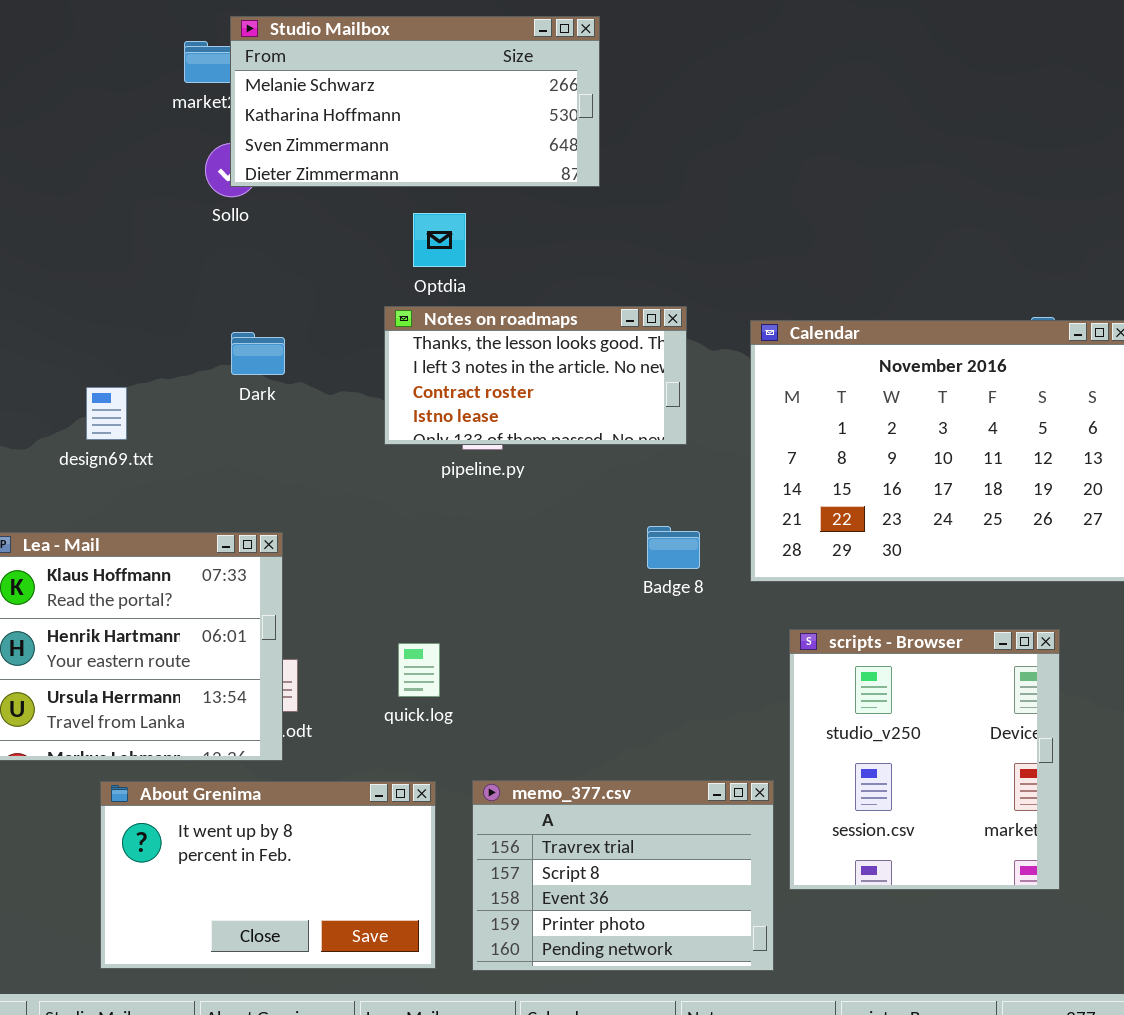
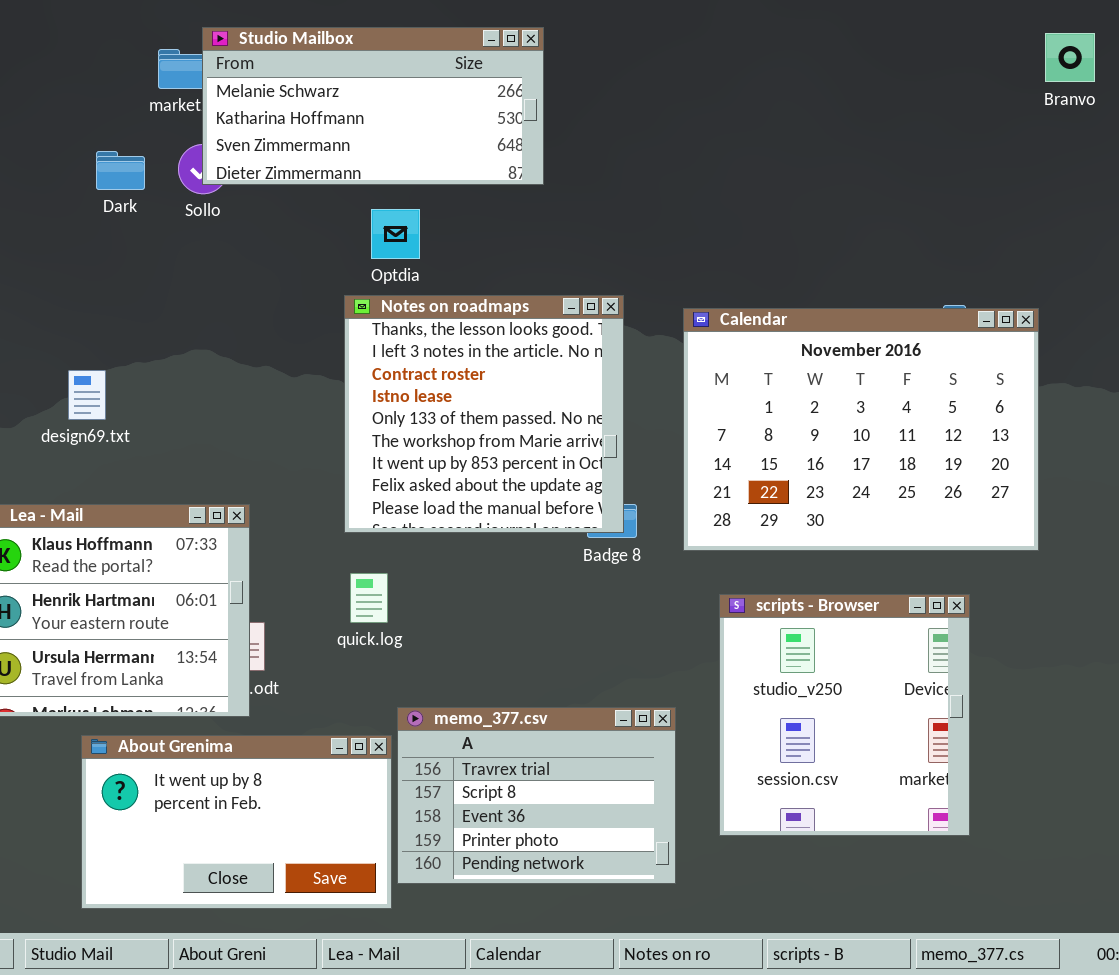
Notes on roadmaps: [384,306,687,445] -> [344,295,624,533], resized
Dark: [231,332,285,375] -> [96,151,145,190], moved
quick.log: [398,643,440,697] -> [350,573,388,623], moved
memo_377.csv: [472,780,774,971] -> [397,707,676,884], moved

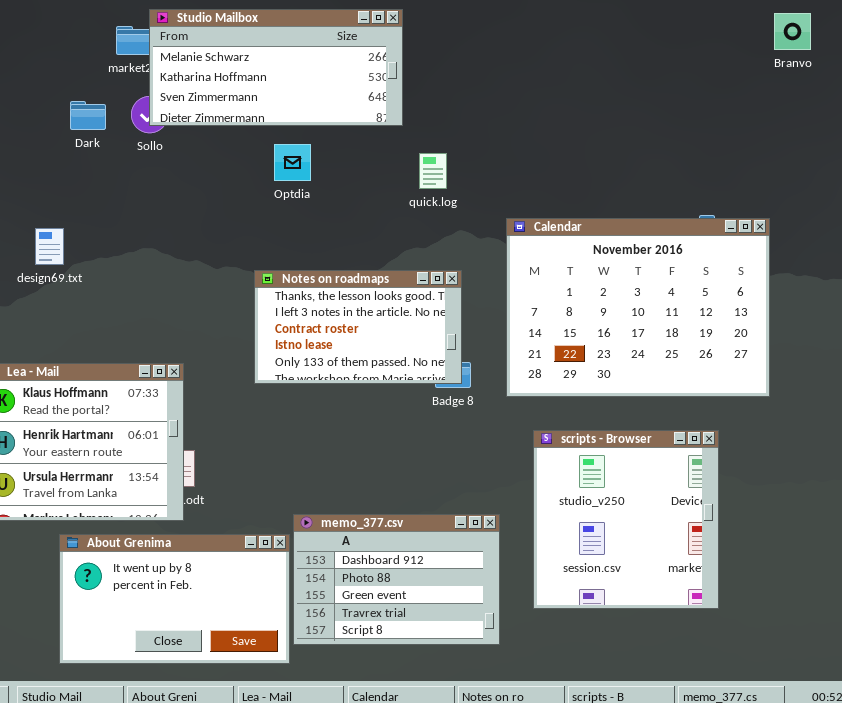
Notes on roadmaps: [344,295,624,533] -> [254,270,462,384], resized
design69.txt: [68,370,106,420] -> [35,228,64,265], moved
quick.log: [350,573,388,623] -> [419,153,447,189], moved
memo_377.csv: [397,707,676,884] -> [293,514,500,645], scrolled up 3 rows

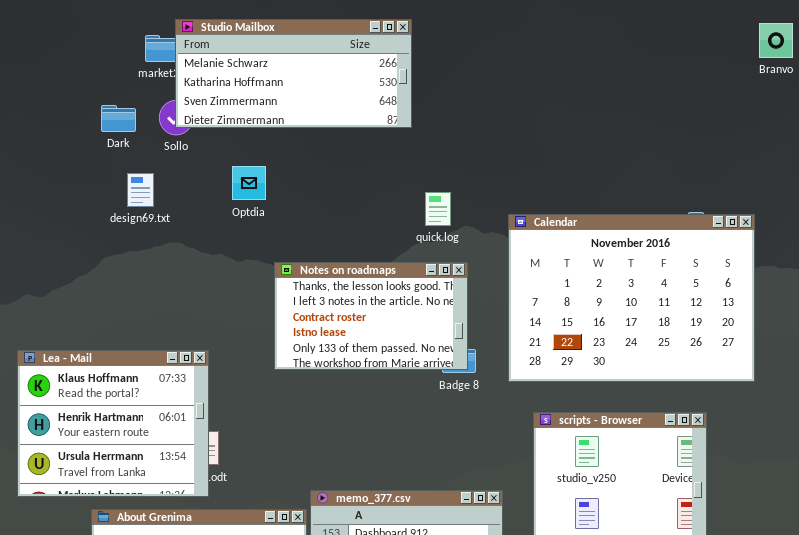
Optdia: [274,144,311,181] -> [232,166,266,200], moved
quick.log: [419,153,447,189] -> [425,192,451,226], moved
design69.txt: [35,228,64,265] -> [127,173,154,207], moved

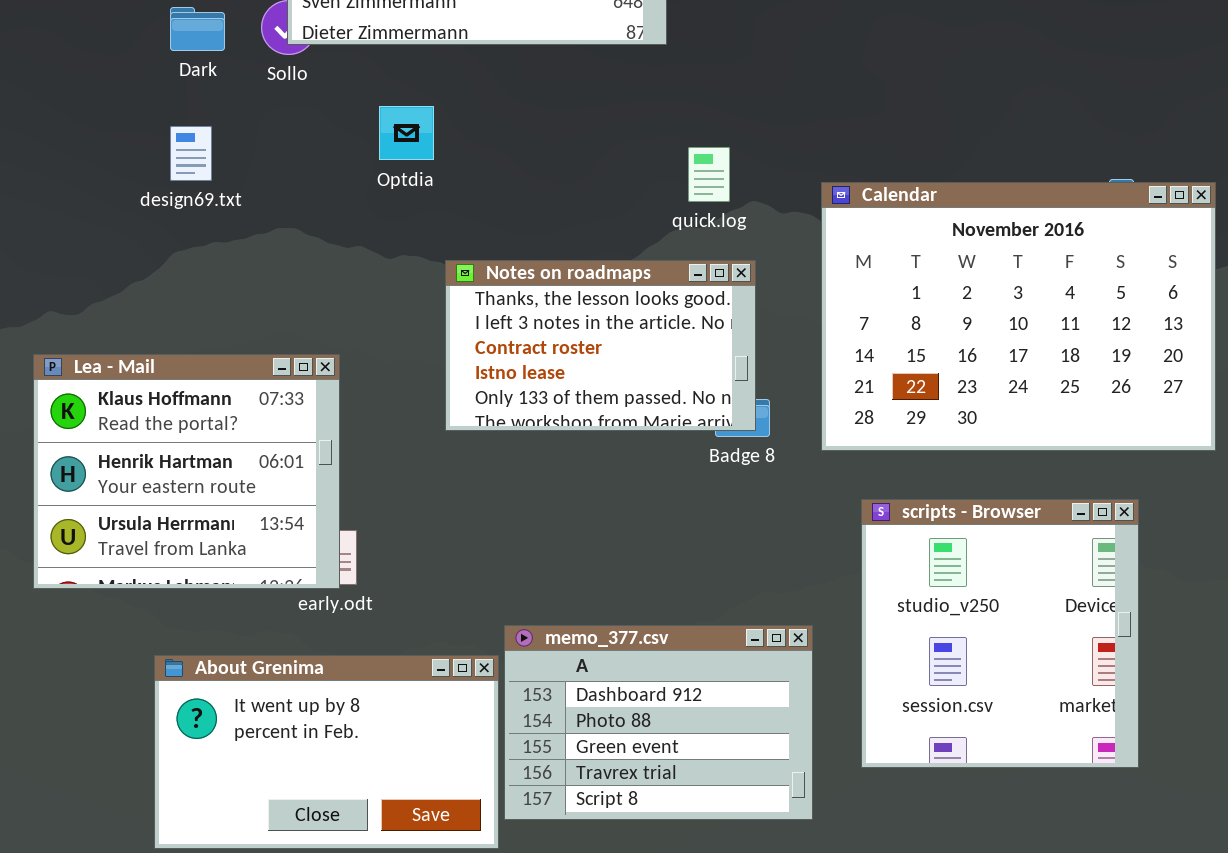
design69.txt: [127,173,154,207] -> [170,126,212,181], moved
Lea - Mail: [17,350,209,497] -> [33,354,340,589], moved

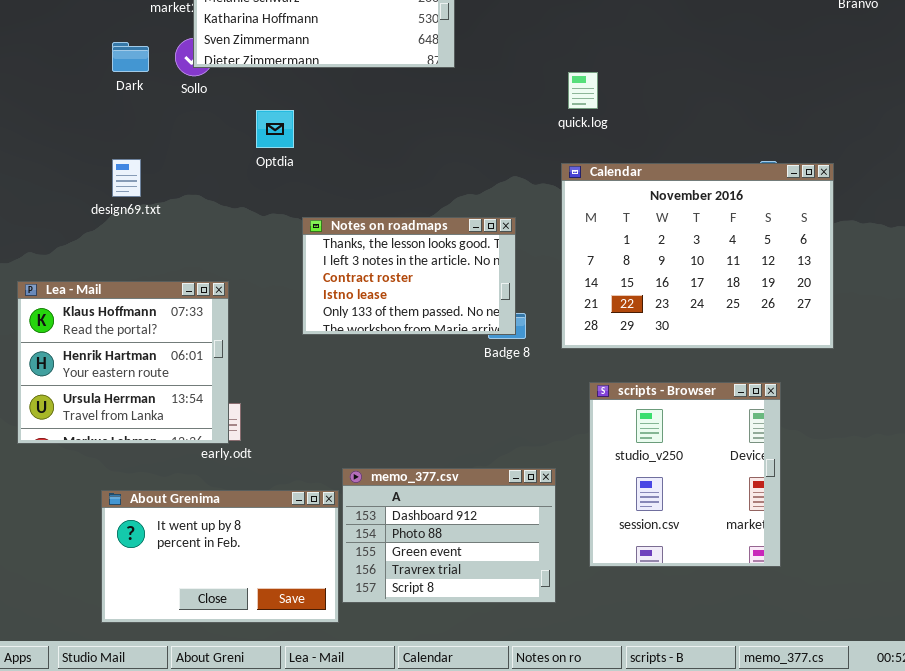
design69.txt: [170,126,212,181] -> [112,159,141,197], moved
quick.log: [688,147,730,202] -> [568,72,598,109], moved

